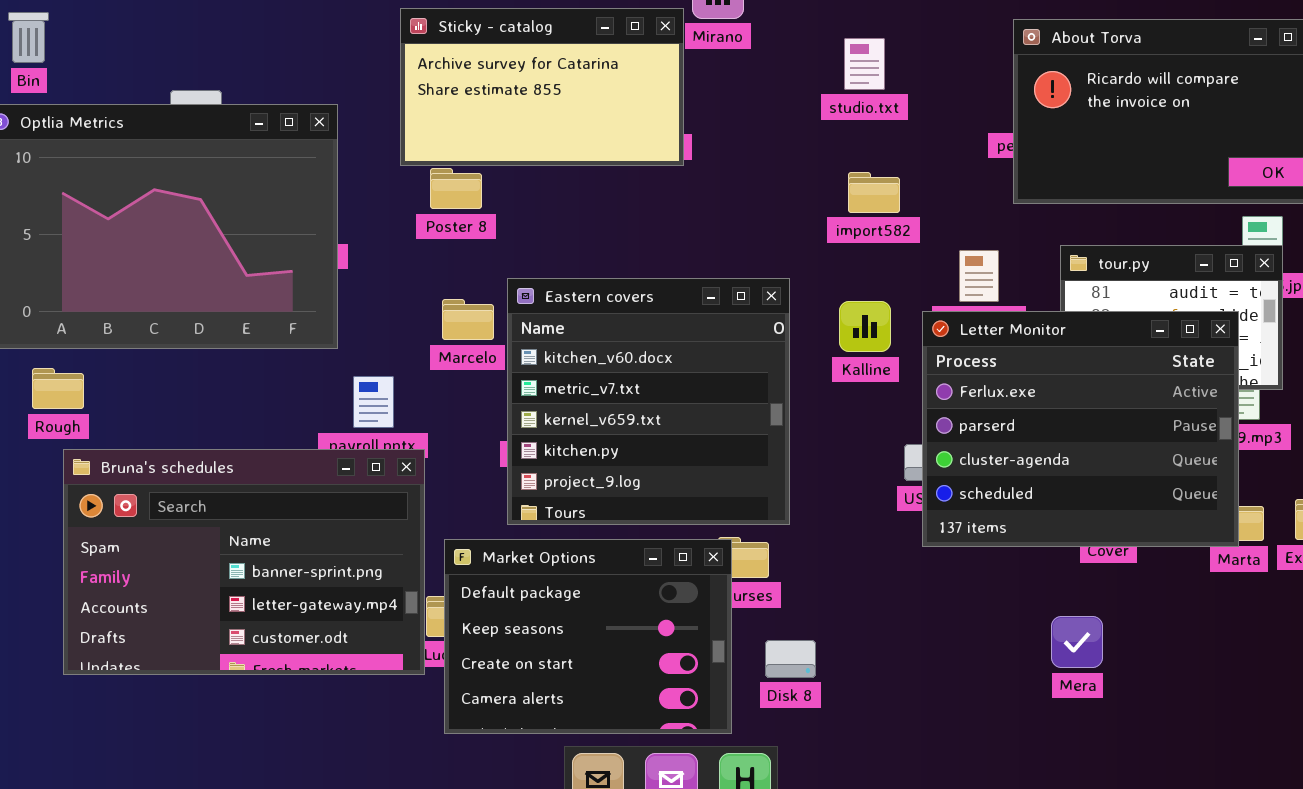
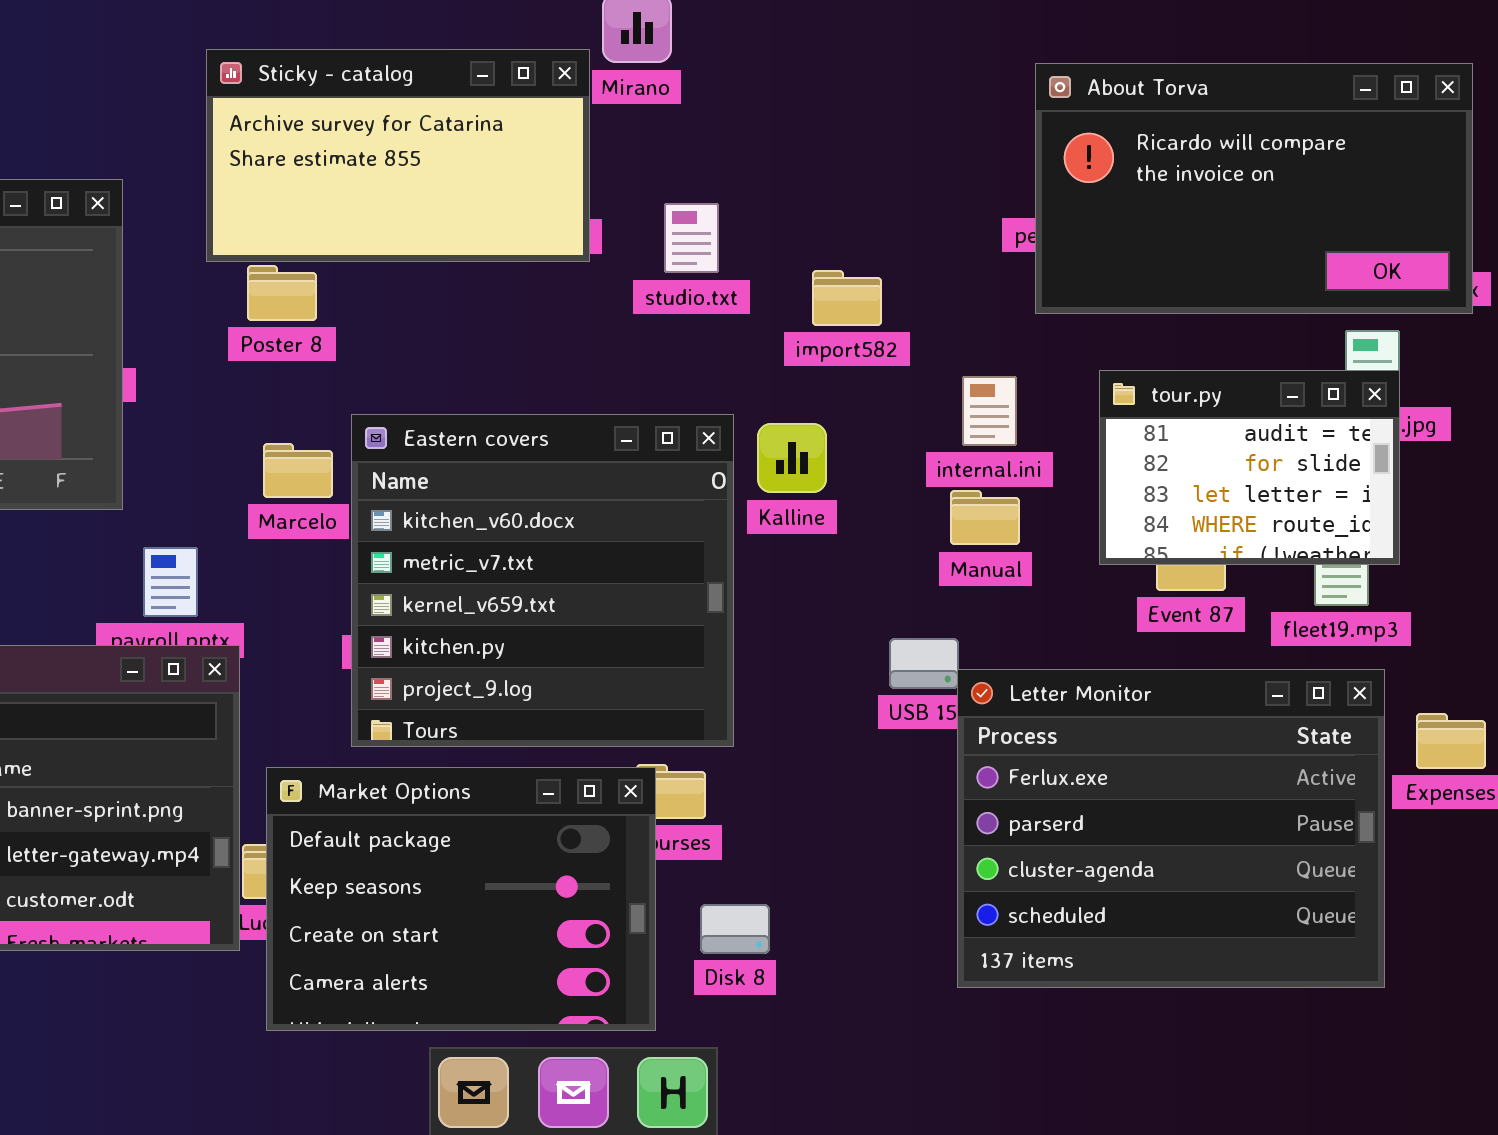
studio.txt: [844,38,885,90] -> [664,203,719,273], moved
Kalline: [839,301,891,352] -> [757,423,827,493], moved
Letter Monitor: [922,311,1239,547] -> [957,669,1385,988], moved

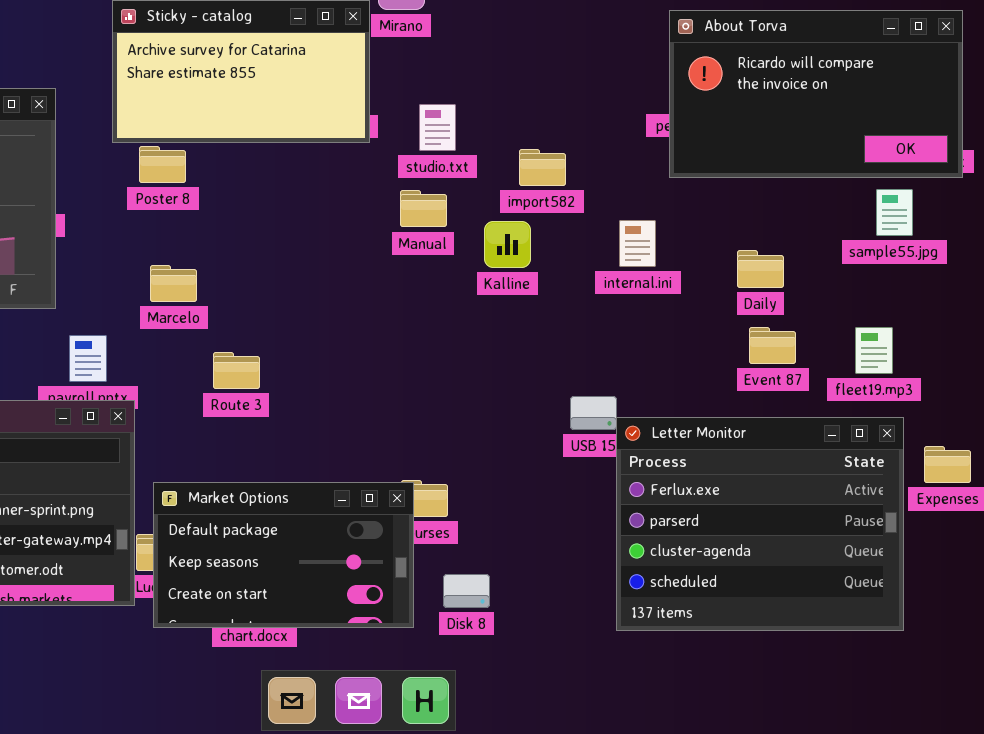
tour.py: [1099,370,1400,565] -> none, closed
Eastern covers: [351,414,734,747] -> none, closed
Kalline: [757,423,827,493] -> [484,221,531,268], moved
Manual: [950,490,1020,545] -> [400,190,447,227], moved
Market Options: [266,767,656,1031] -> [153,482,414,628], resized

